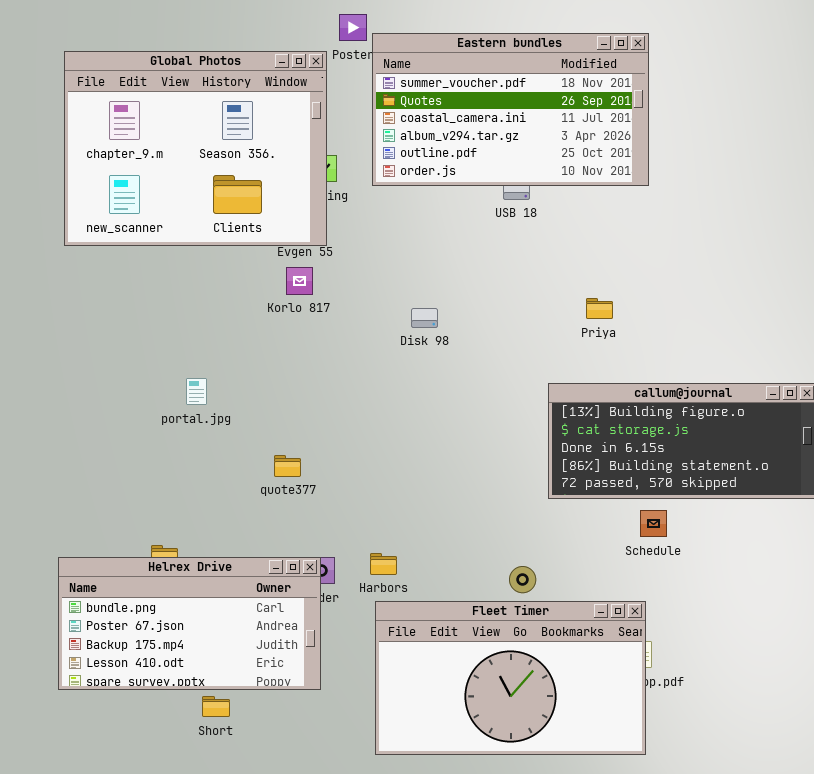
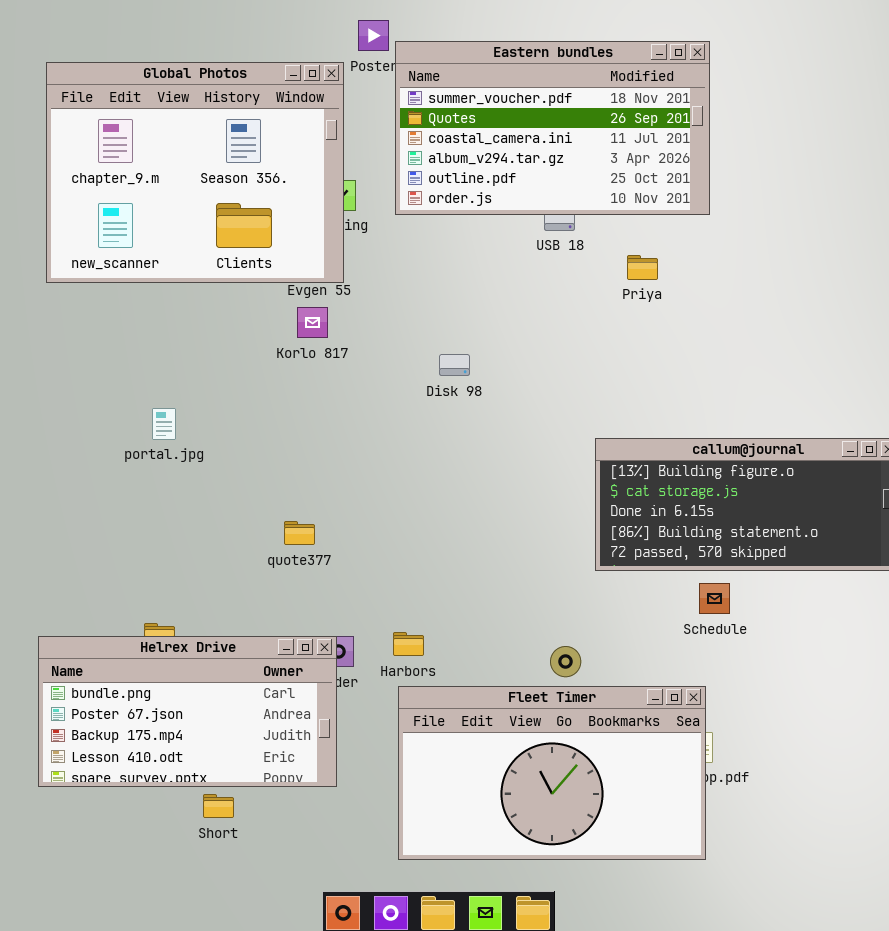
Priya: [586,298,613,319] -> [627,255,658,280], moved
portal.jpg: [186,378,207,405] -> [152,408,176,440], moved

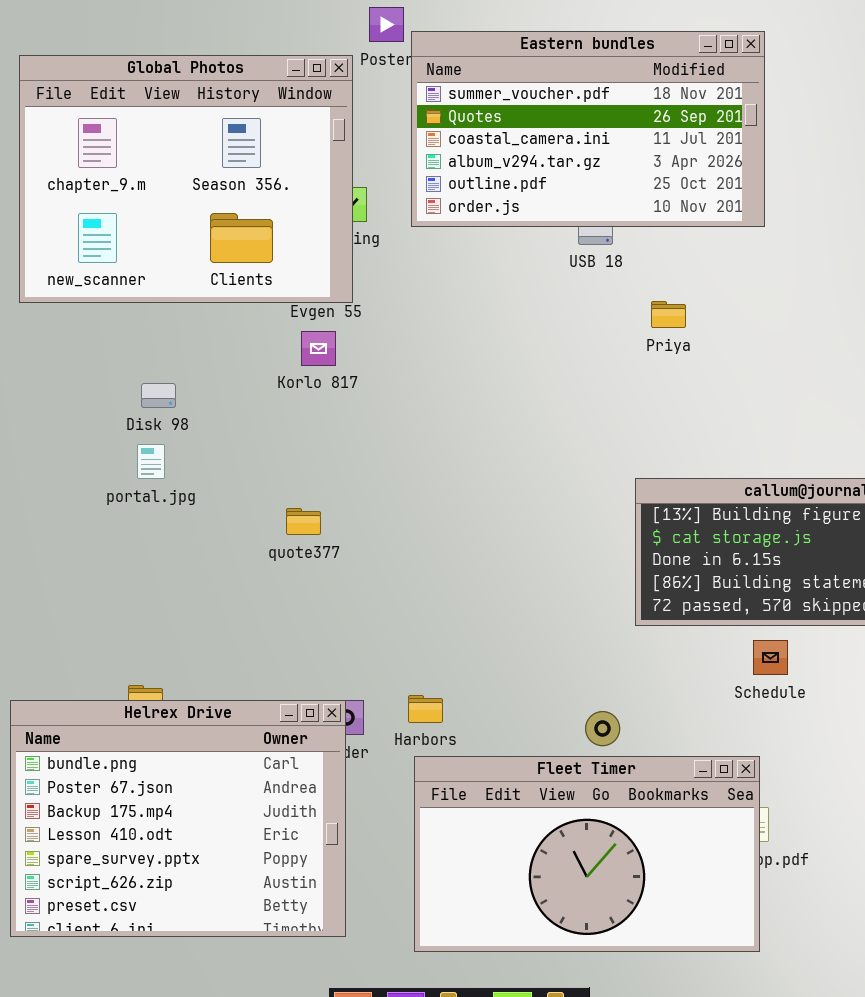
Priya: [627,255,658,280] -> [651,301,686,328], moved
Disk 98: [439,354,470,376] -> [141,383,176,408], moved
quote377: [284,521,315,545] -> [286,508,321,535], moved
Helrex Drive: [38,636,337,787] -> [10,700,346,937], resized

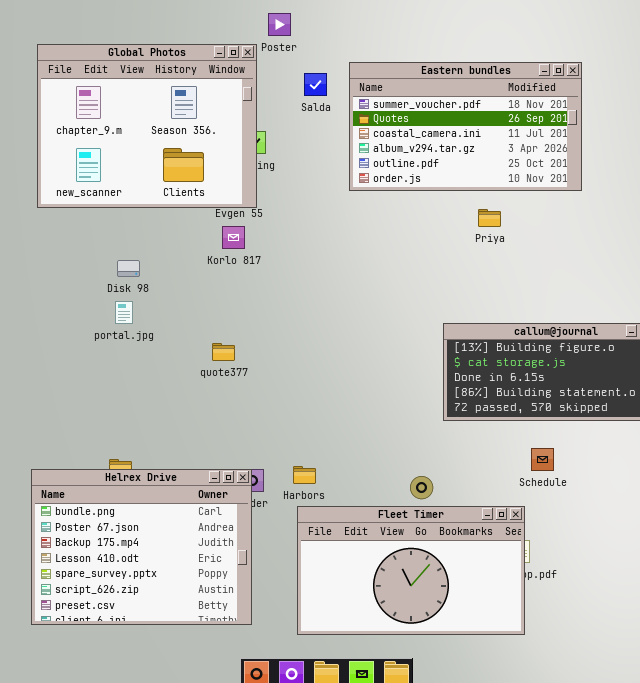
Eastern bundles: [411,31,765,227] -> [349,62,582,191], moved
Priya: [651,301,686,328] -> [478,209,501,227], moved
Schedule: [753,640,788,675] -> [531,448,554,471], moved

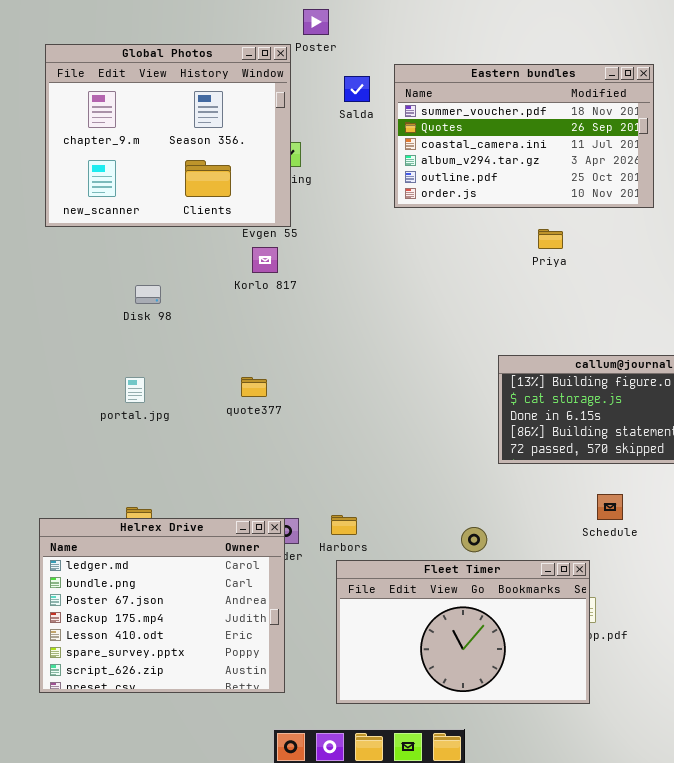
portal.jpg: [115,301,133,324] -> [125,377,145,403], moved
Helrex Drive: [31,469,252,625] -> [39,518,285,693], scrolled up 1 row

